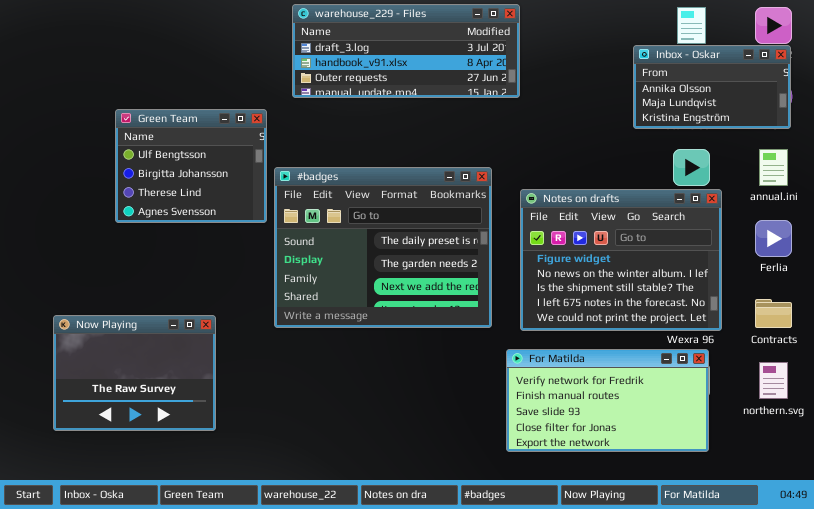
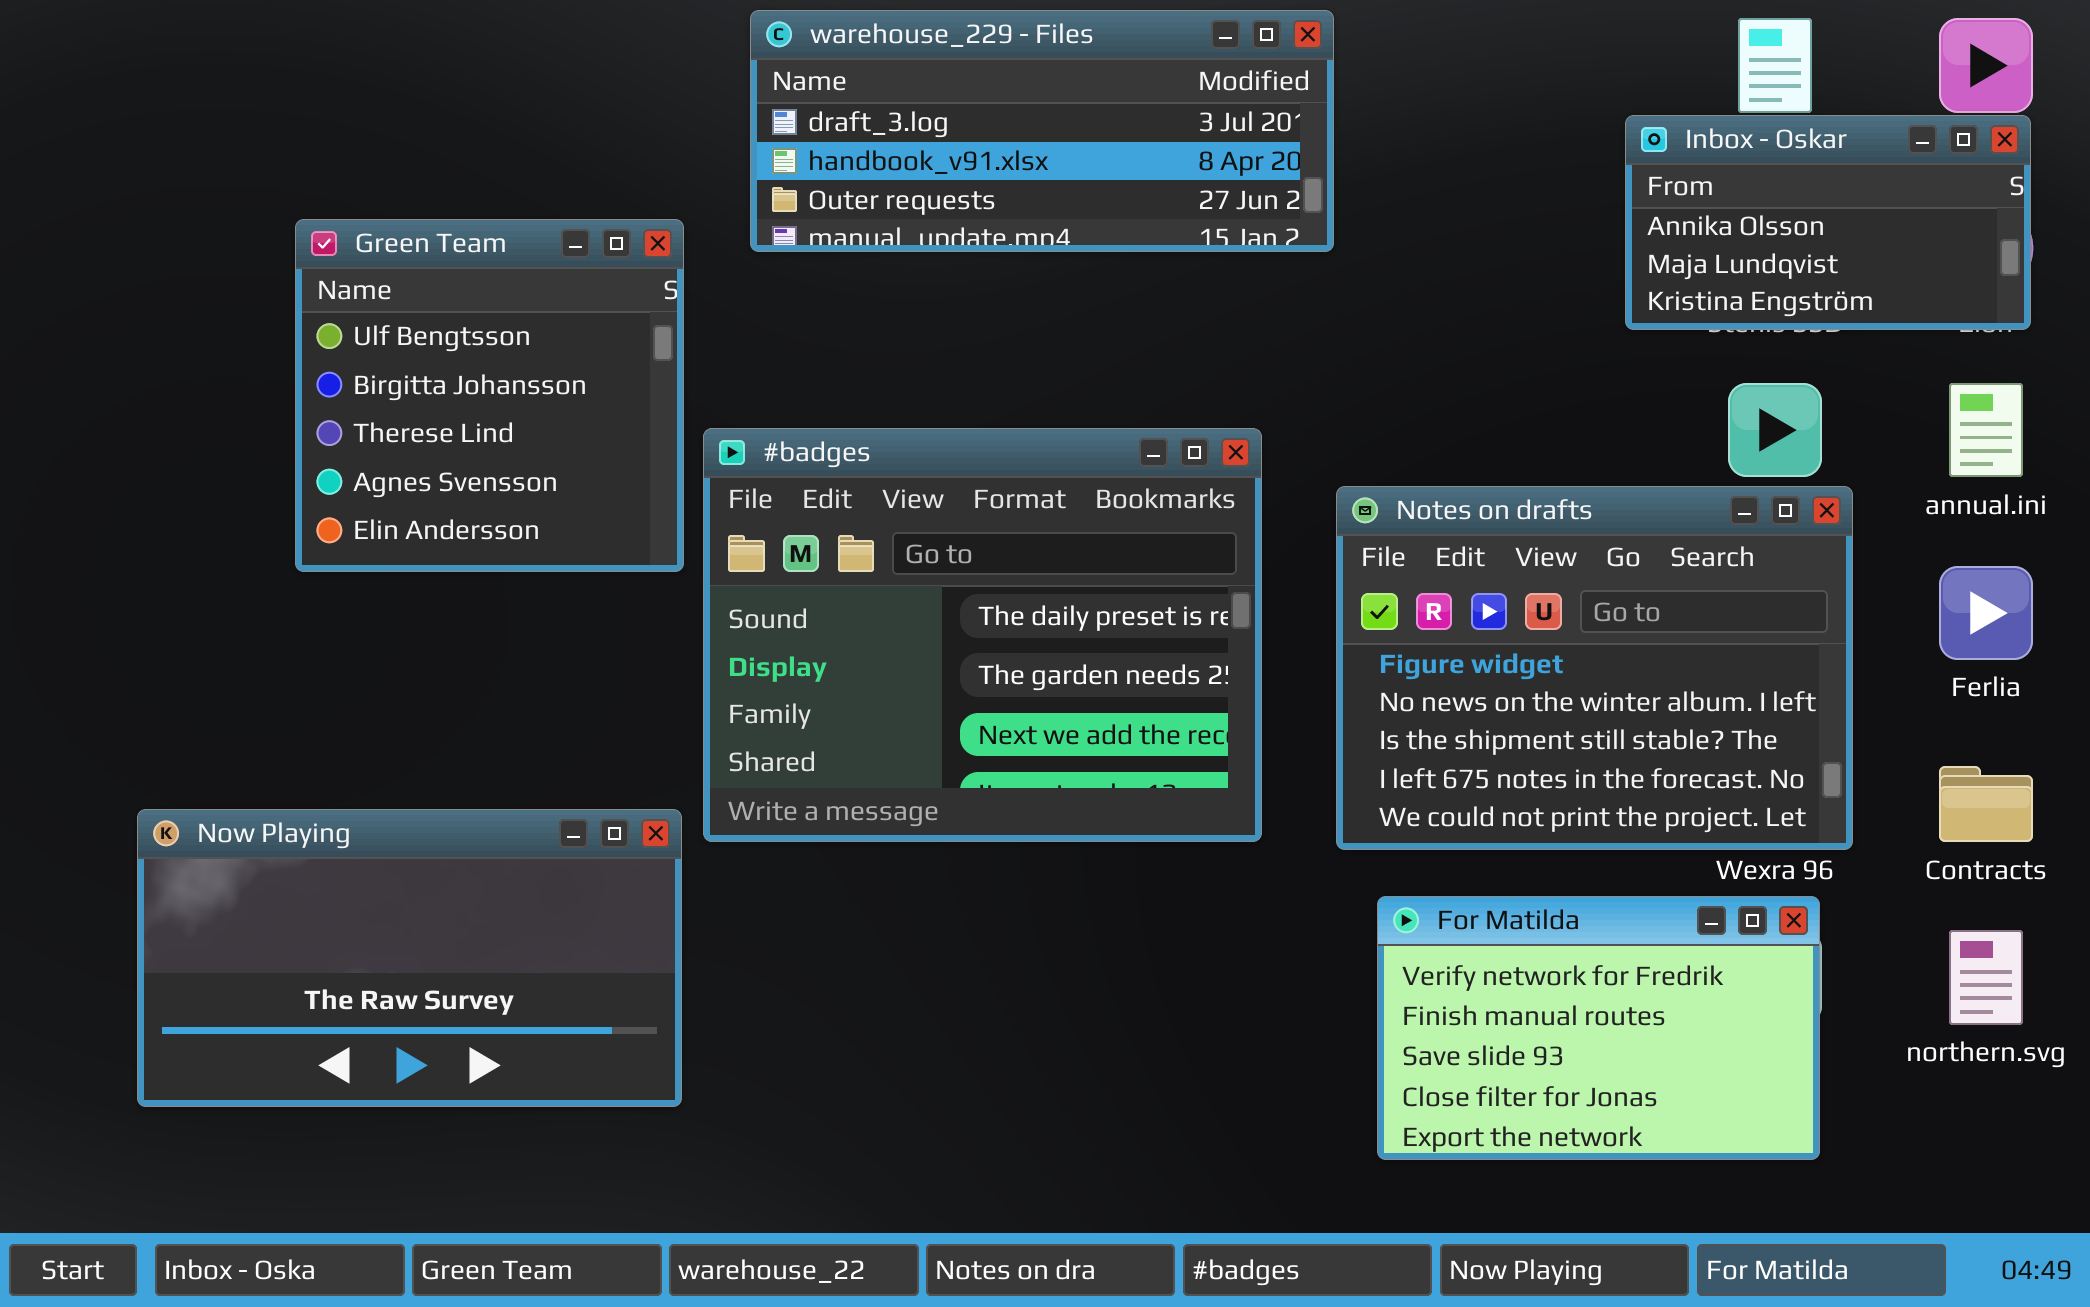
Green Team: [115,109,267,223] -> [295,219,684,572], resized
Now Playing: [53,315,216,431] -> [137,809,682,1107], resized
For Matilda: [506,349,709,452] -> [1377,896,1820,1160], resized

